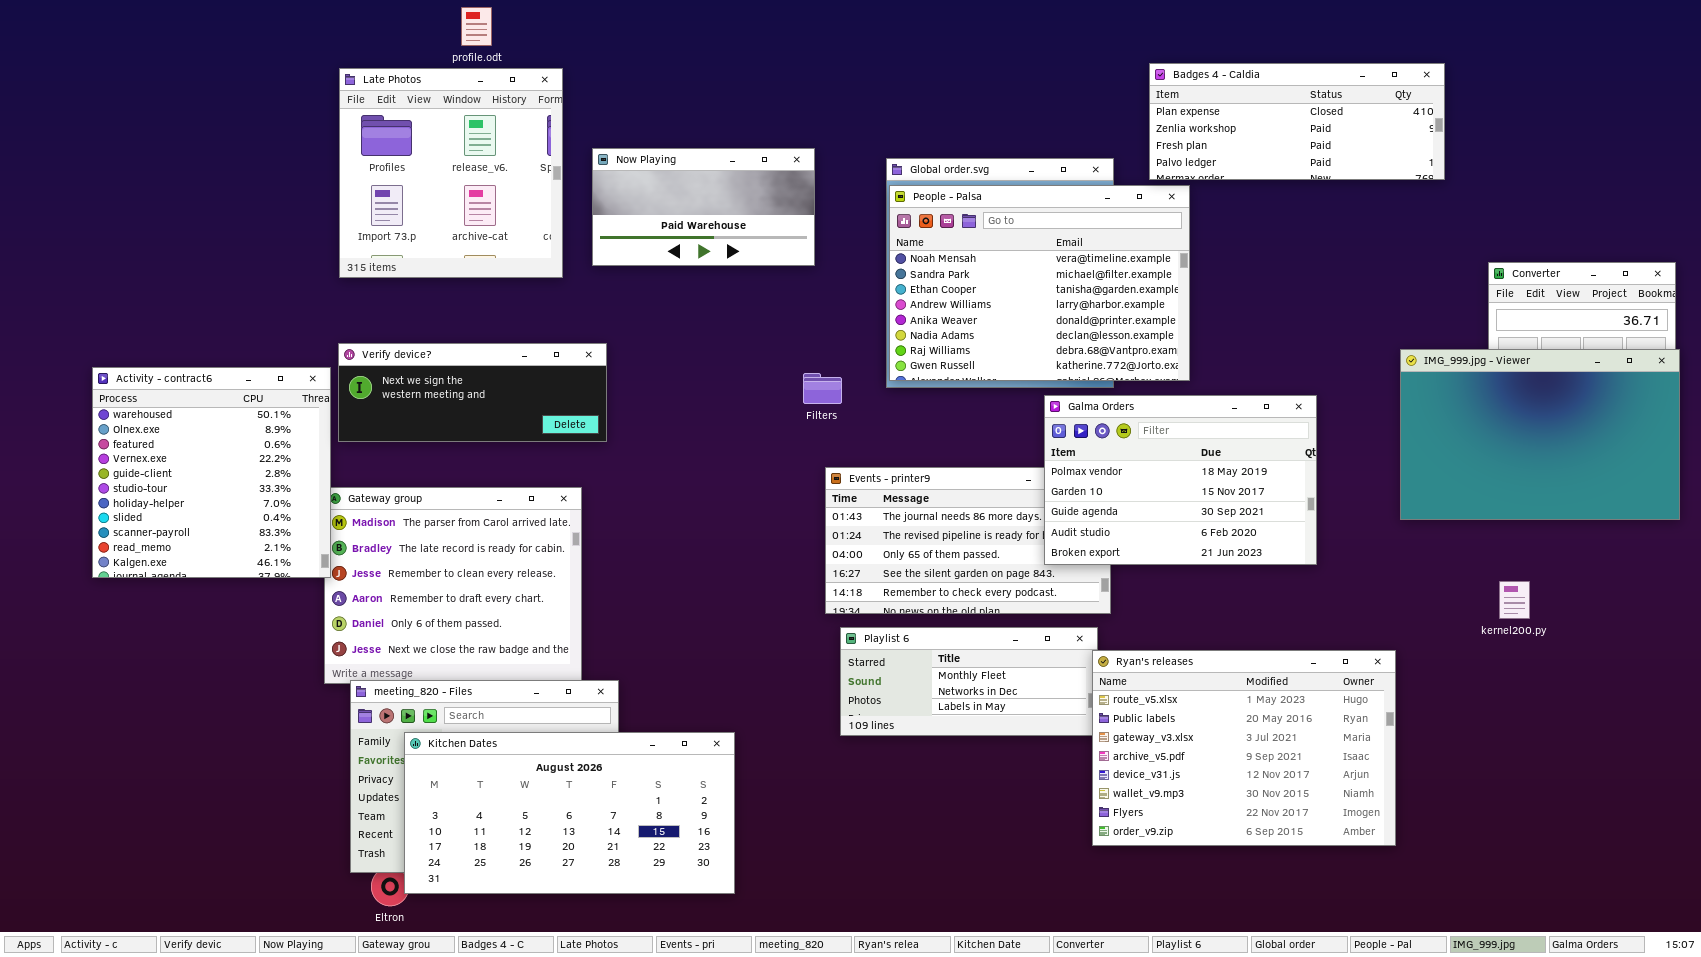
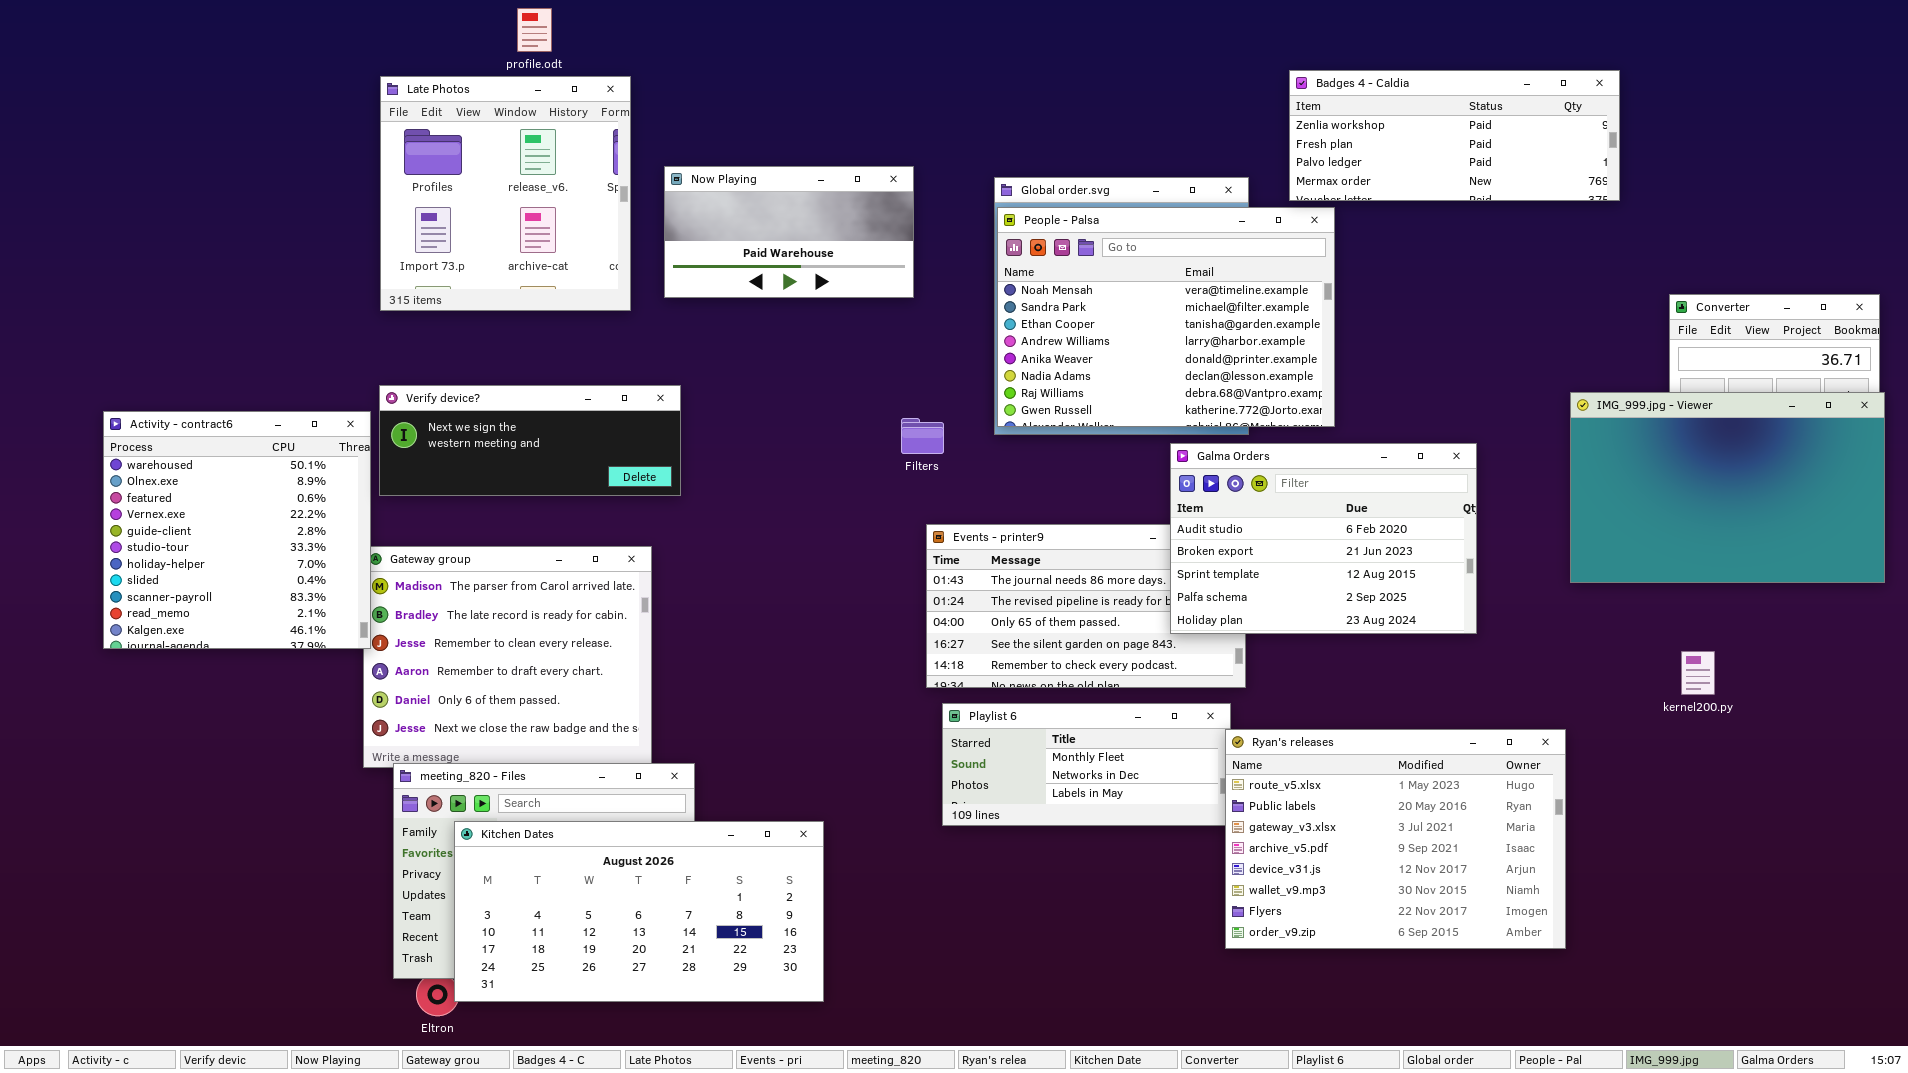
Badges 4 - Caldia: [1149,63,1445,180] -> [1289,70,1620,201], scrolled down 1 row
Galma Orders: [1044,395,1317,565] -> [1170,443,1477,634], scrolled down 3 rows

